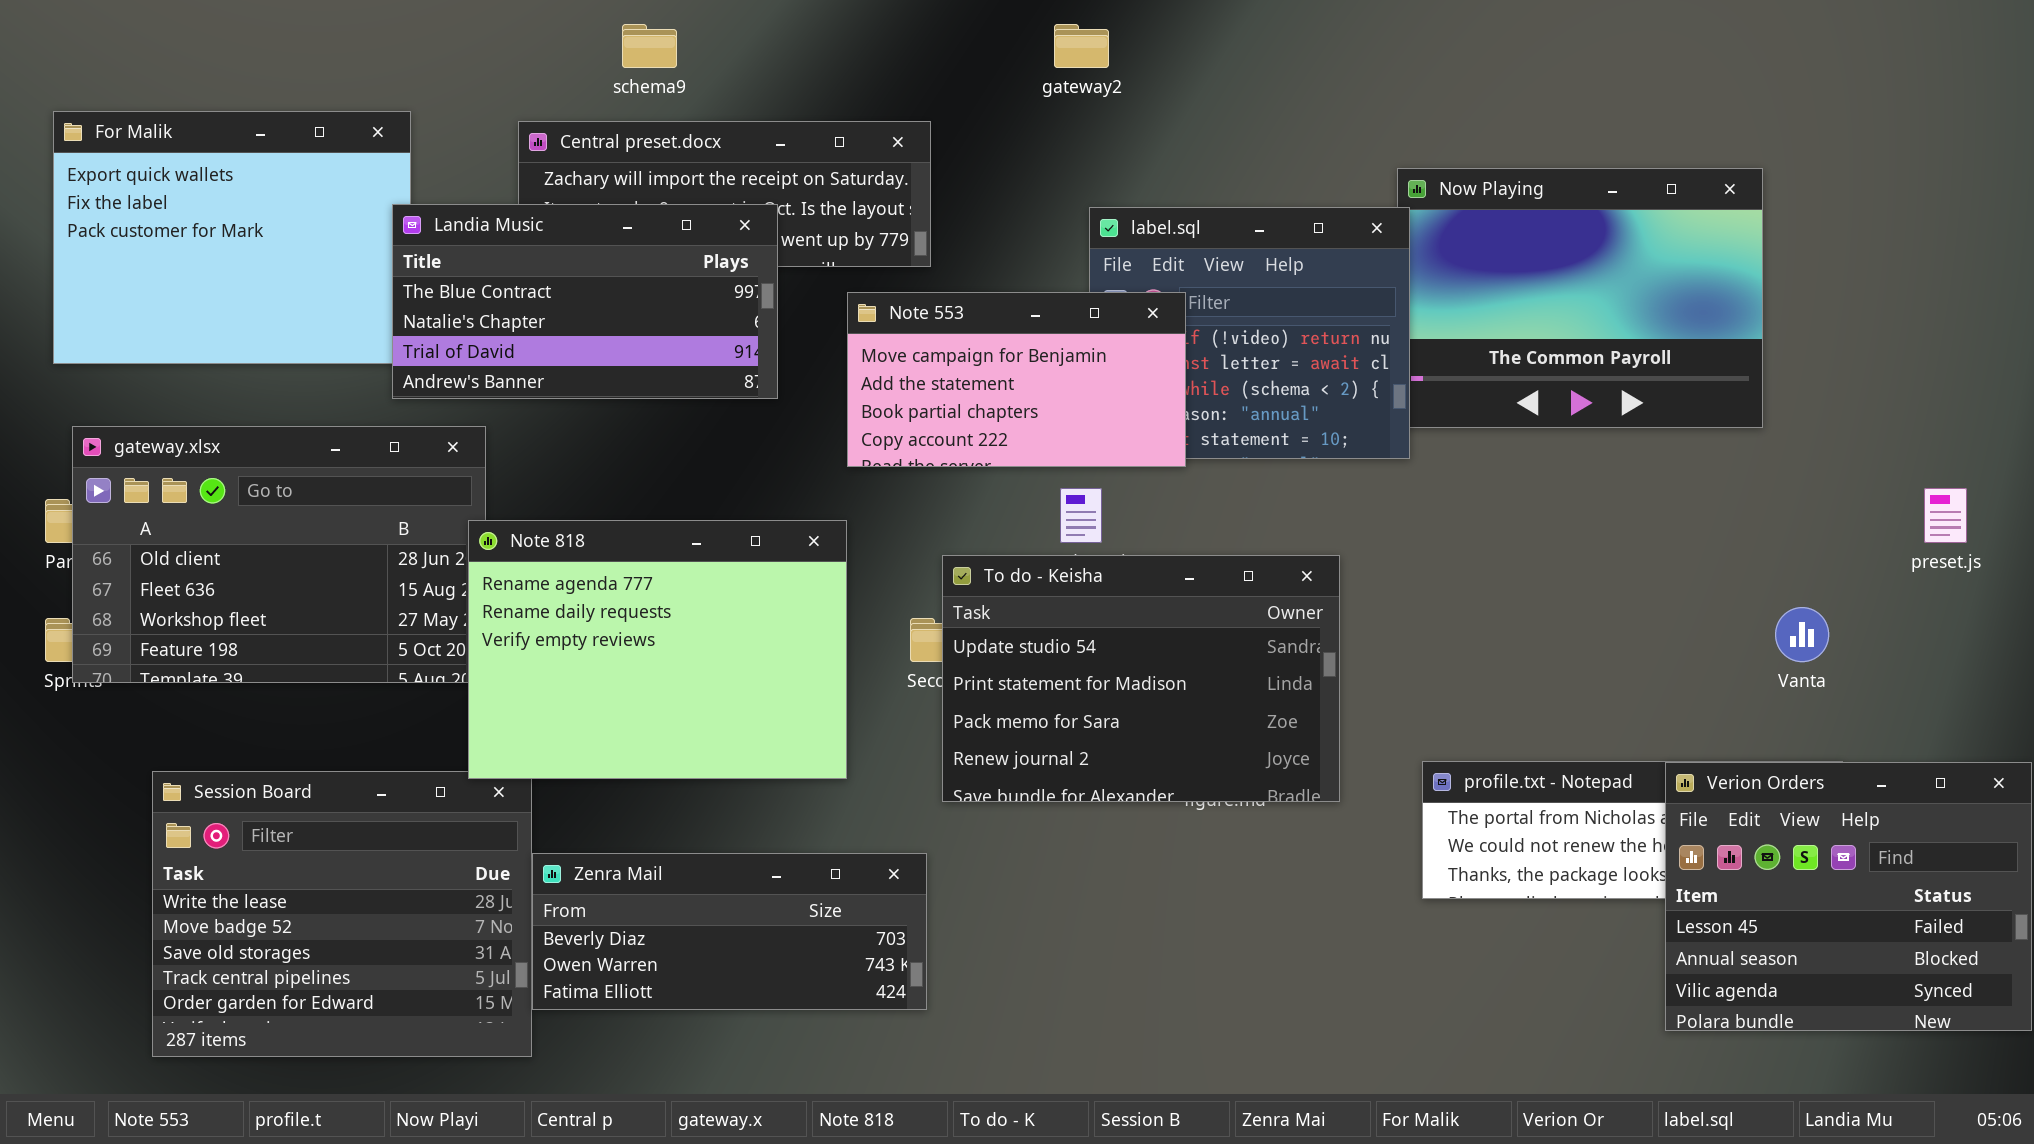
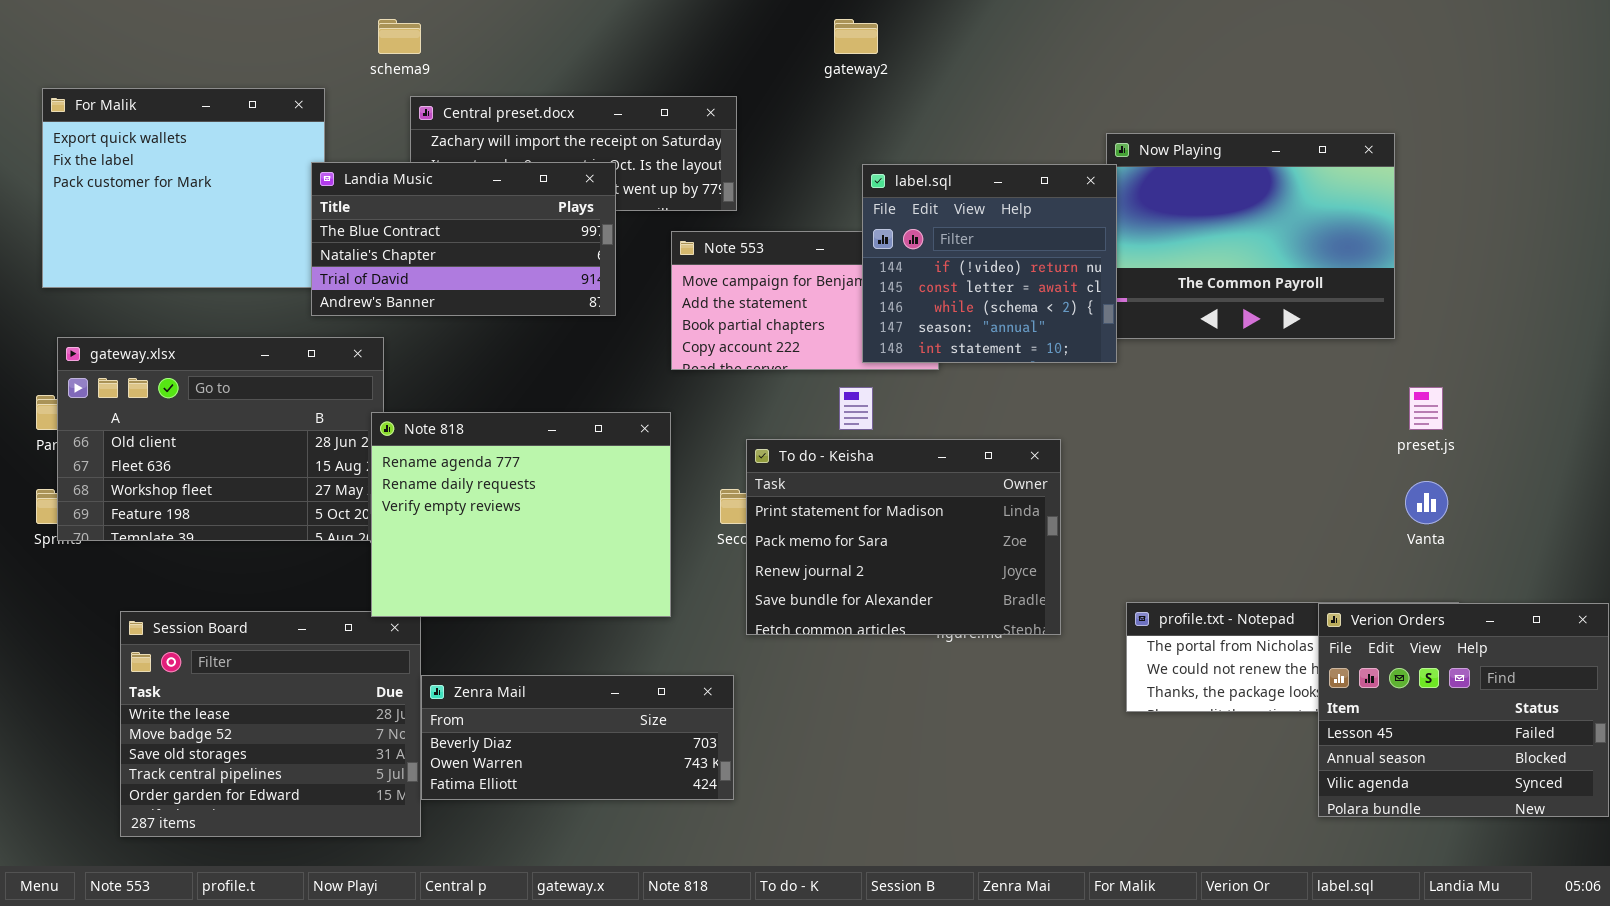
schema9: [622,24,677,68] -> [378,19,421,54], moved
label.sql: [1089,207,1410,459] -> [862,164,1117,363], raised
preset.js: [1924,488,1967,543] -> [1409,387,1443,430], moved
To do - Keisha: [942,555,1340,802] -> [746,439,1061,635], scrolled down 1 row

